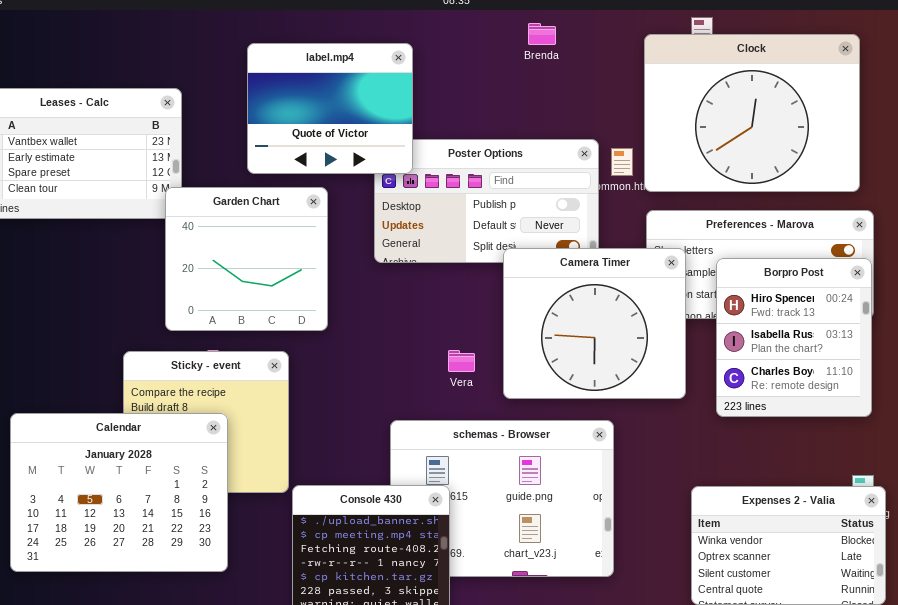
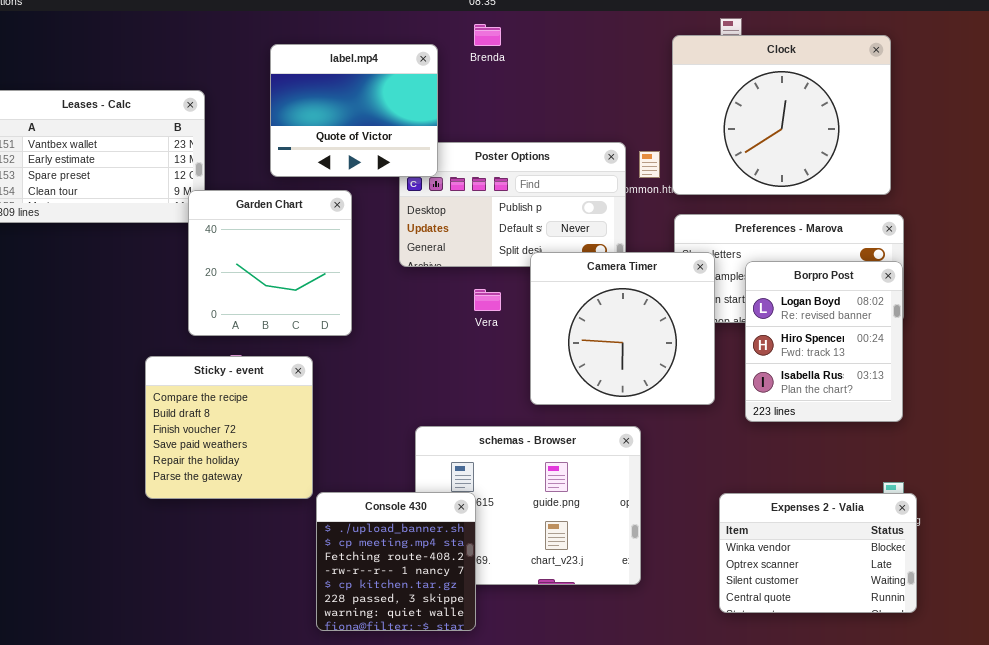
Brenda: [528,23,556,45] -> [474,24,501,46], moved
Borpro Post: [716,258,872,417] -> [745,261,903,422], scrolled up 1 row
Vera: [448,350,475,372] -> [474,289,501,311], moved
Calendar: [10,413,228,572] -> none, closed

